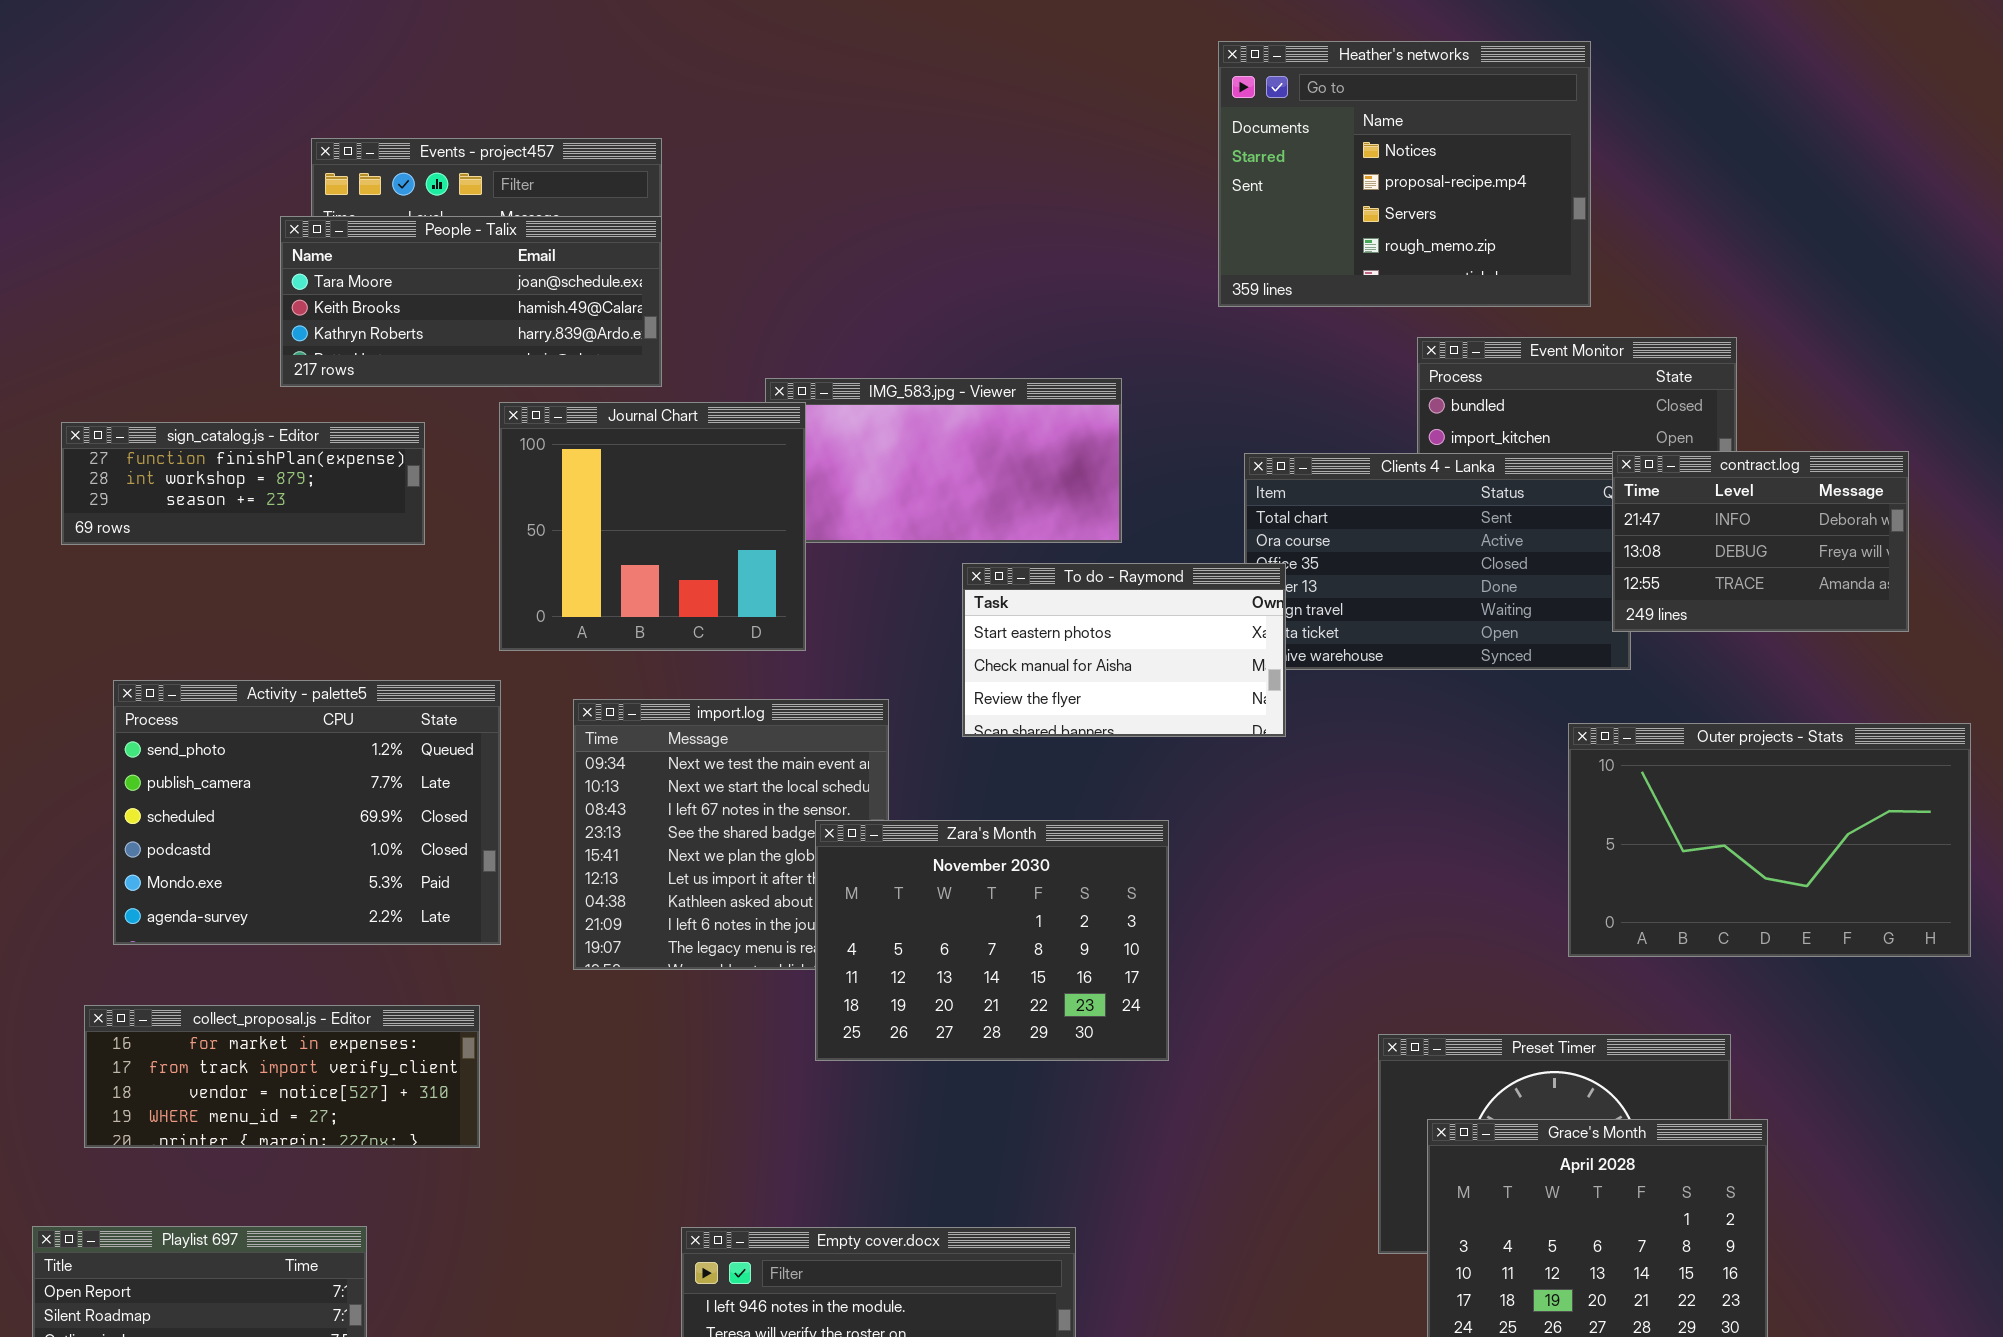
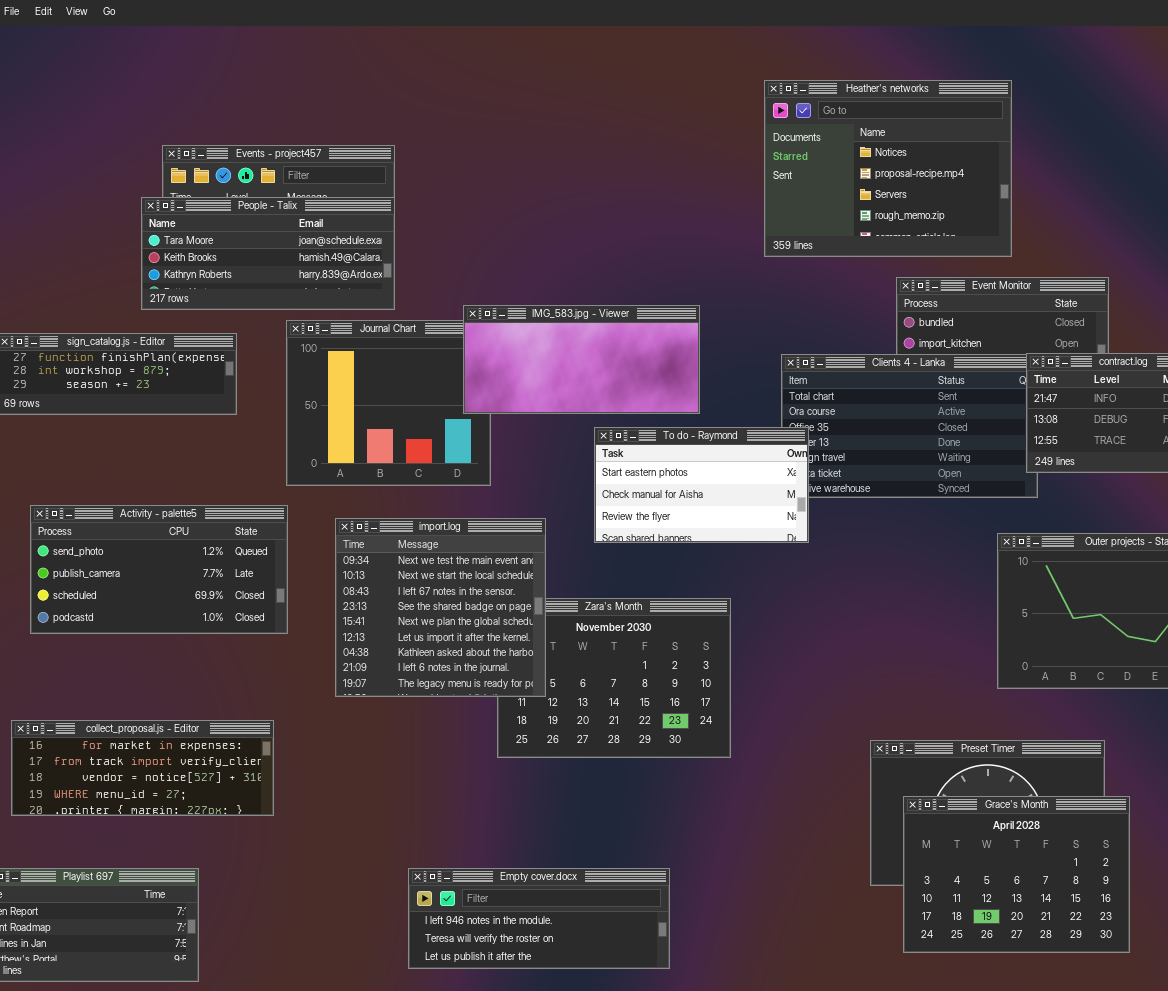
IMG_583.jpg - Viewer: [765,378,1122,543] -> [463,305,700,414], raised
Activity - palette5: [113,680,501,945] -> [30,505,288,634], resized
import.log: [573,699,889,970] -> [335,518,546,697], raised

